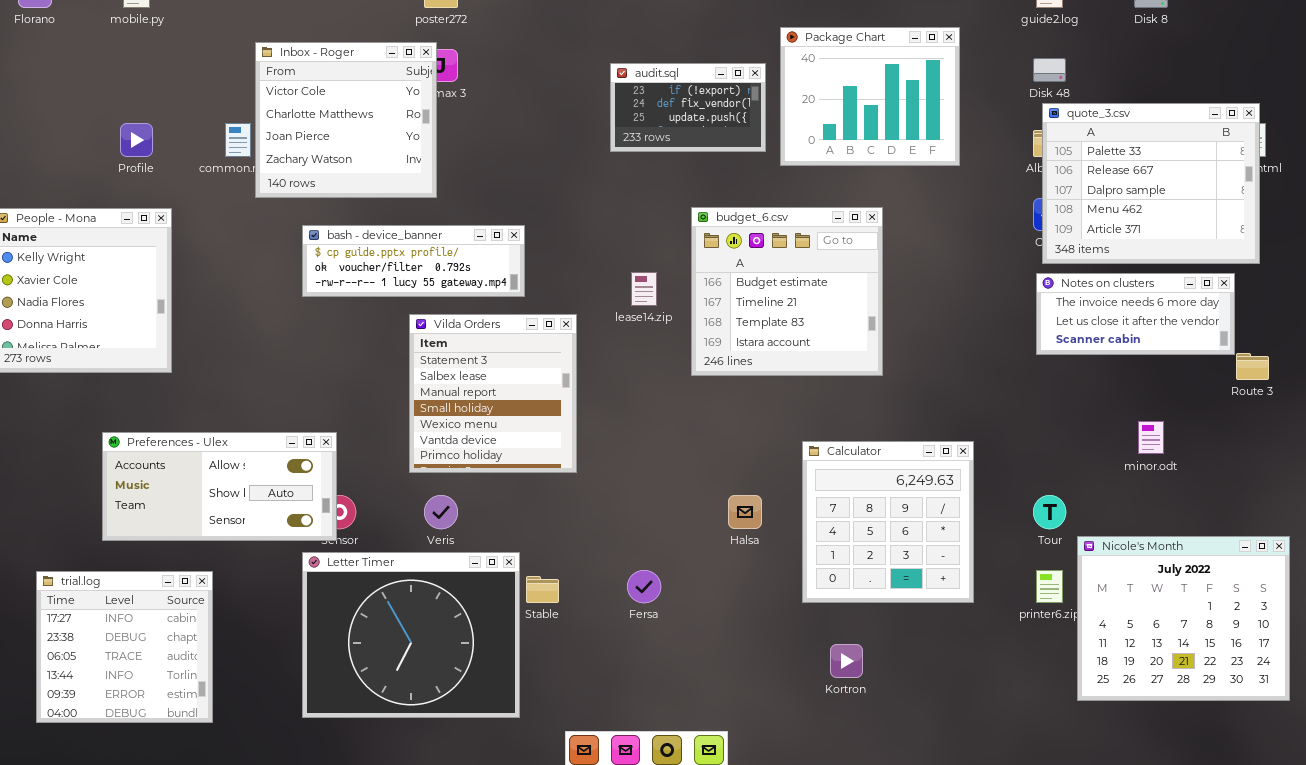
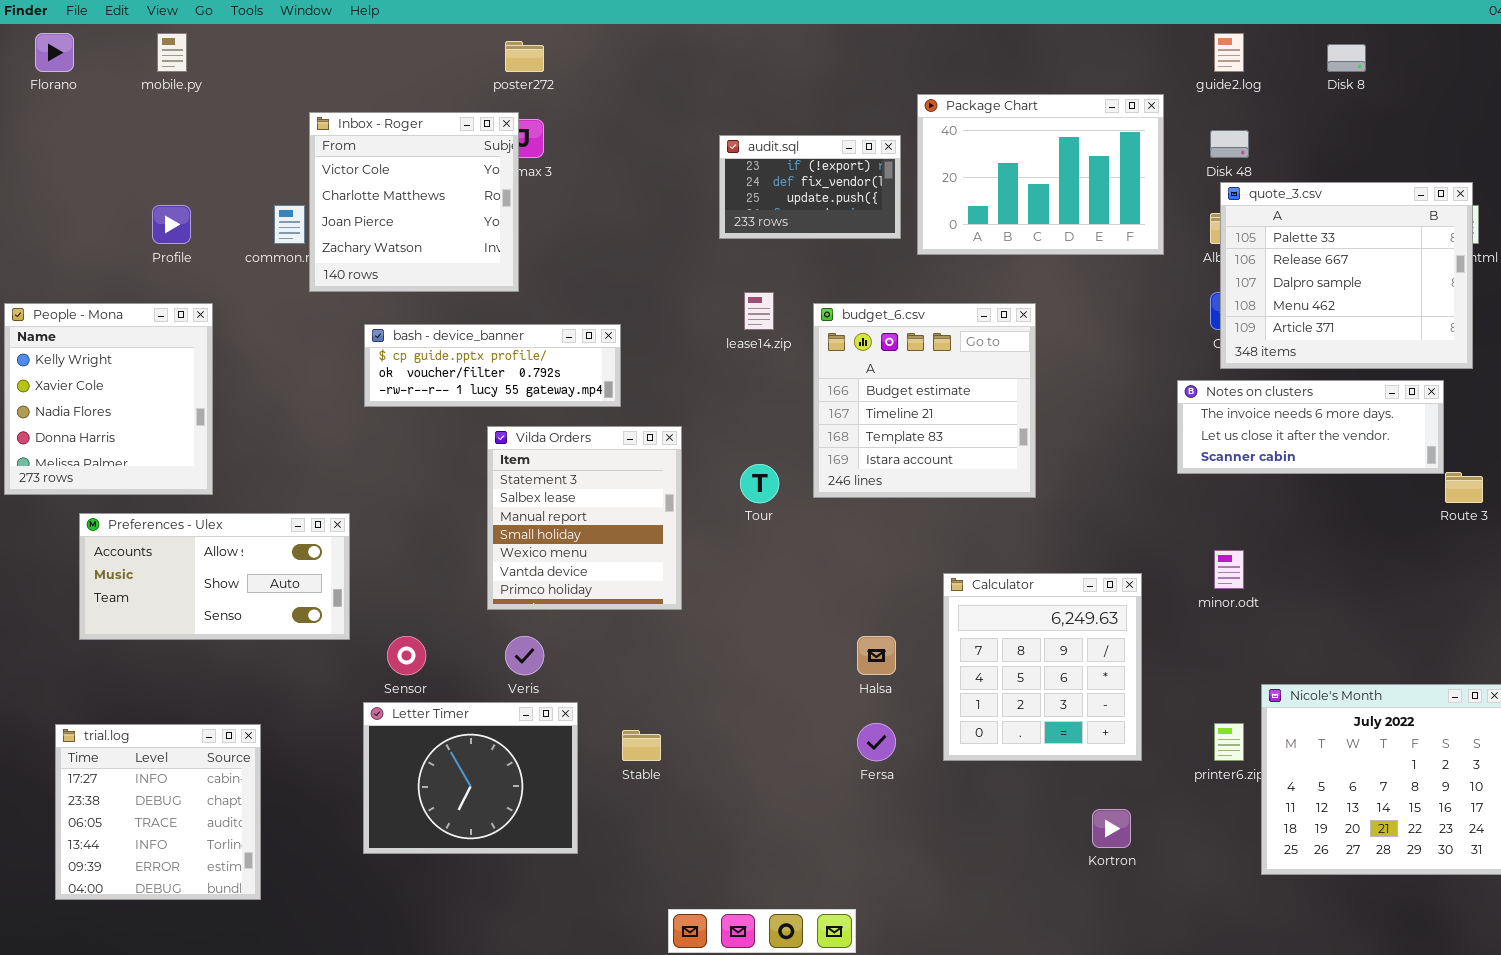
Package Chart: [780,27,960,166] -> [917,94,1164,255], resized
lease14.zip: [631,272,657,306] -> [744,292,774,330], moved
Notes on clusters: [1036,273,1235,355] -> [1177,380,1444,474], resized
minor.odt: [1138,421,1164,454] -> [1214,550,1244,589], moved
Preferences - Ulex: [102,432,337,541] -> [79,513,350,640], moved
Tour: [1033,495,1066,529] -> [740,464,779,503], moved
Letter Timer: [302,552,520,718] -> [363,702,578,854], resized
Fersa: [627,570,661,603] -> [857,723,896,761], moved
Kortron: [830,644,863,678] -> [1092,809,1131,848], moved

